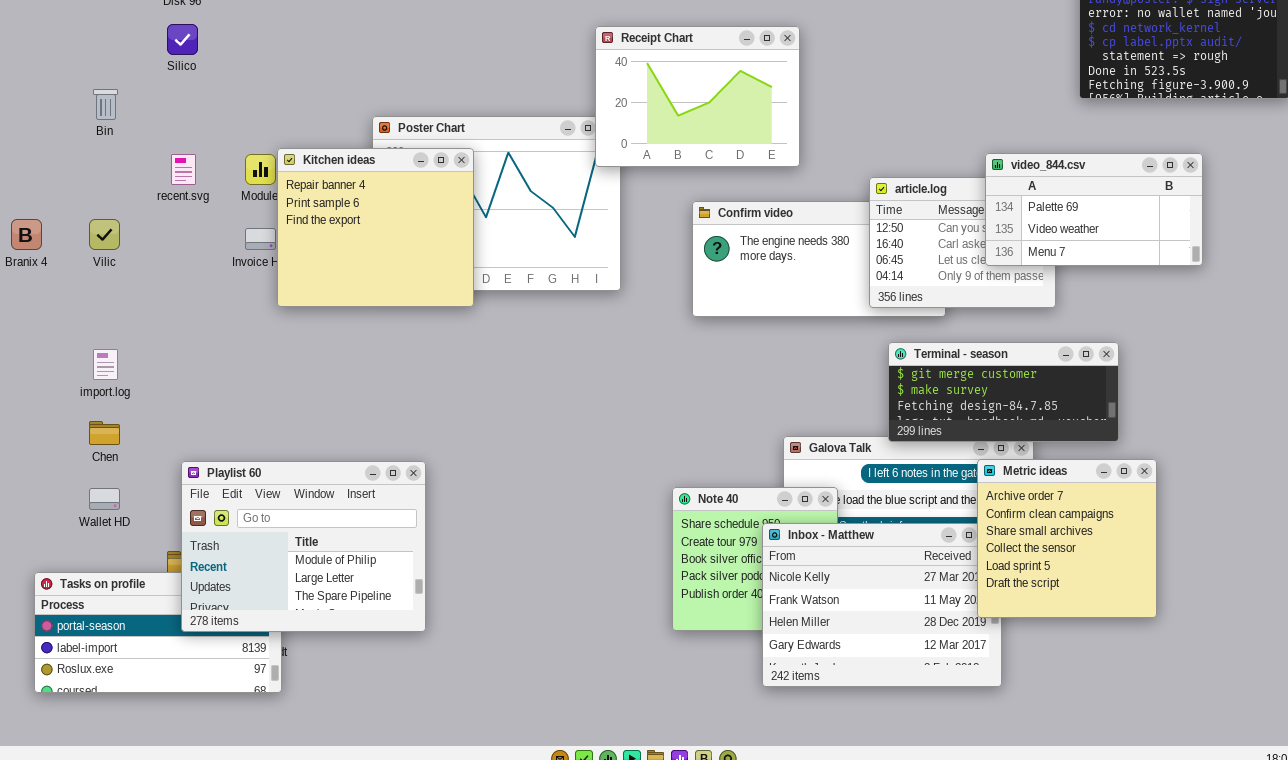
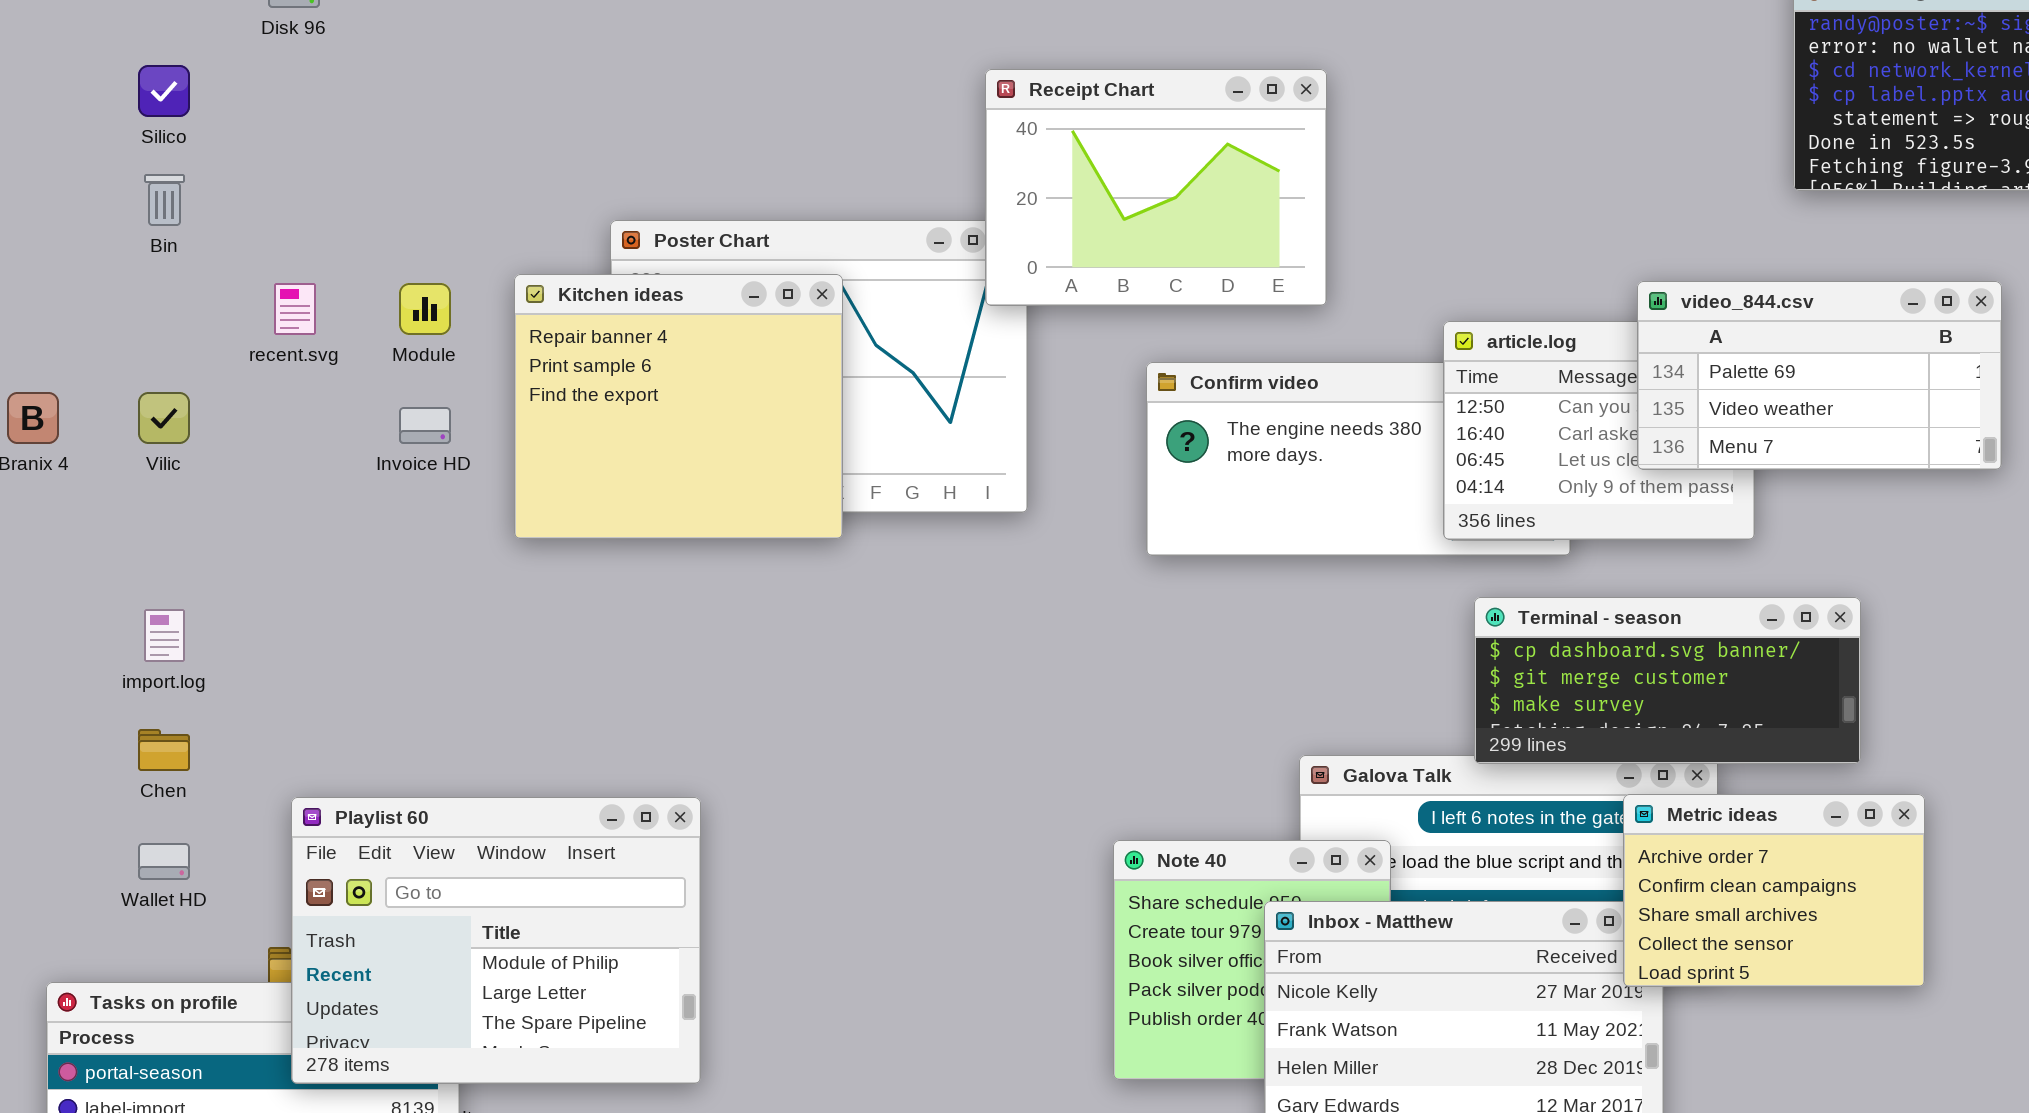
Silico: [167,24,198,55] -> [138,65,190,117], moved
Kitchen ideas: [277,148,474,307] -> [514,274,843,539], moved
Terminal - season: [888,342,1119,442] -> [1474,597,1861,764], scrolled up 1 row
Metric ideas: [977,459,1157,618] -> [1623,794,1925,987], resized

